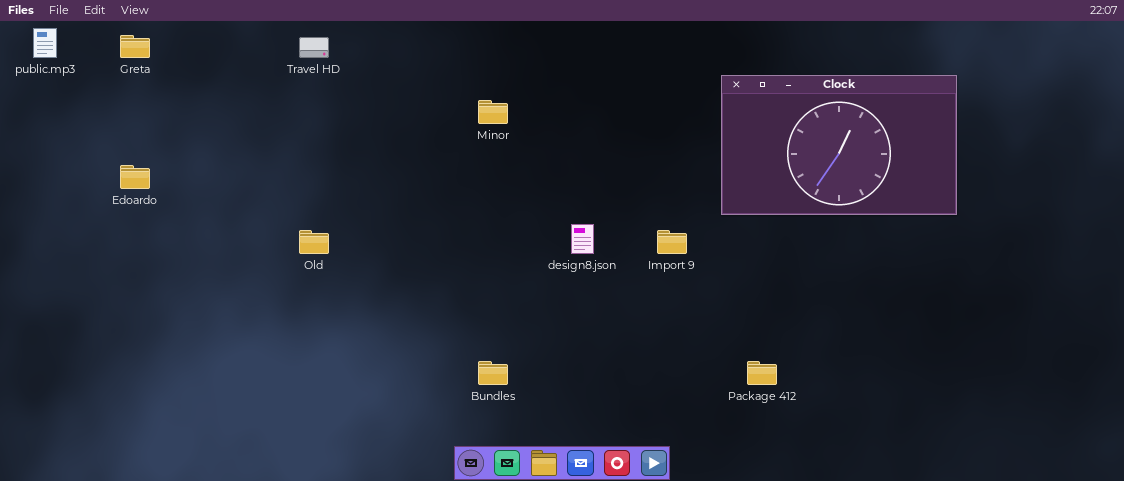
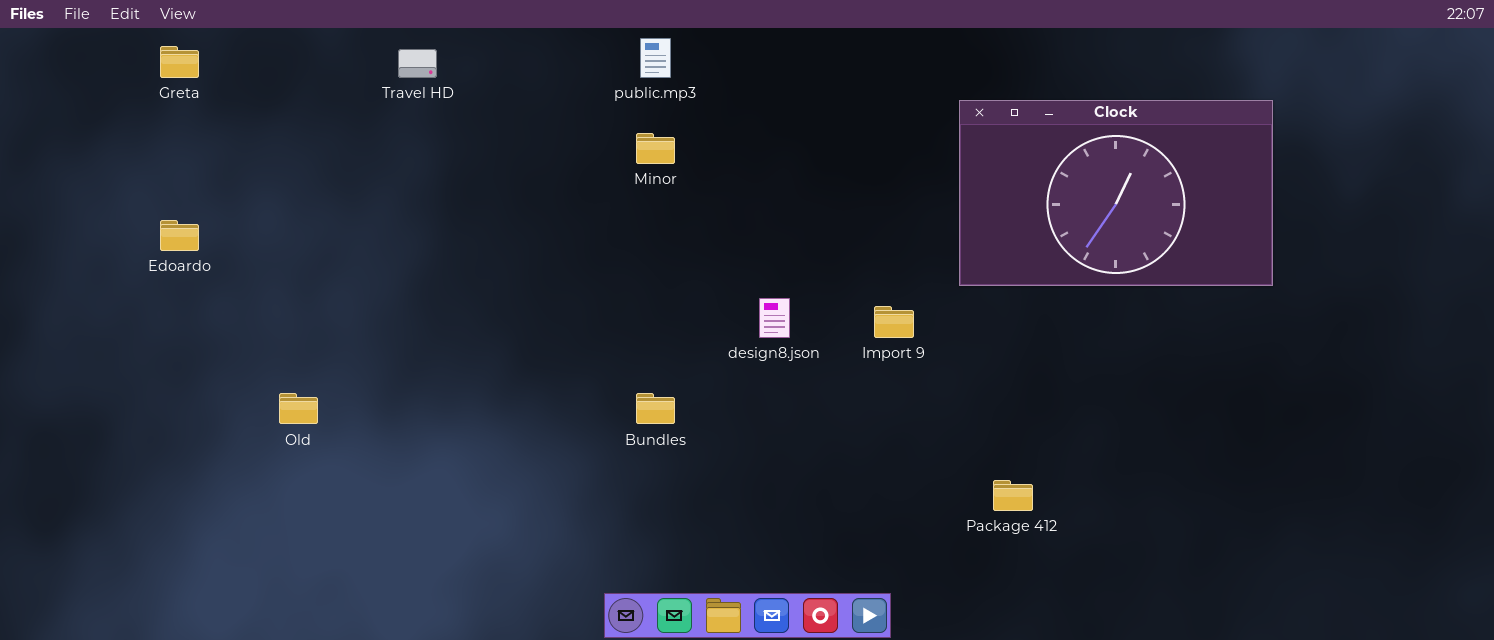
public.mp3: [33,28,57,58] -> [640,38,671,78], moved
Old: [299,230,329,254] -> [279,393,318,424], moved
Bundles: [478,361,508,385] -> [636,393,675,424], moved

